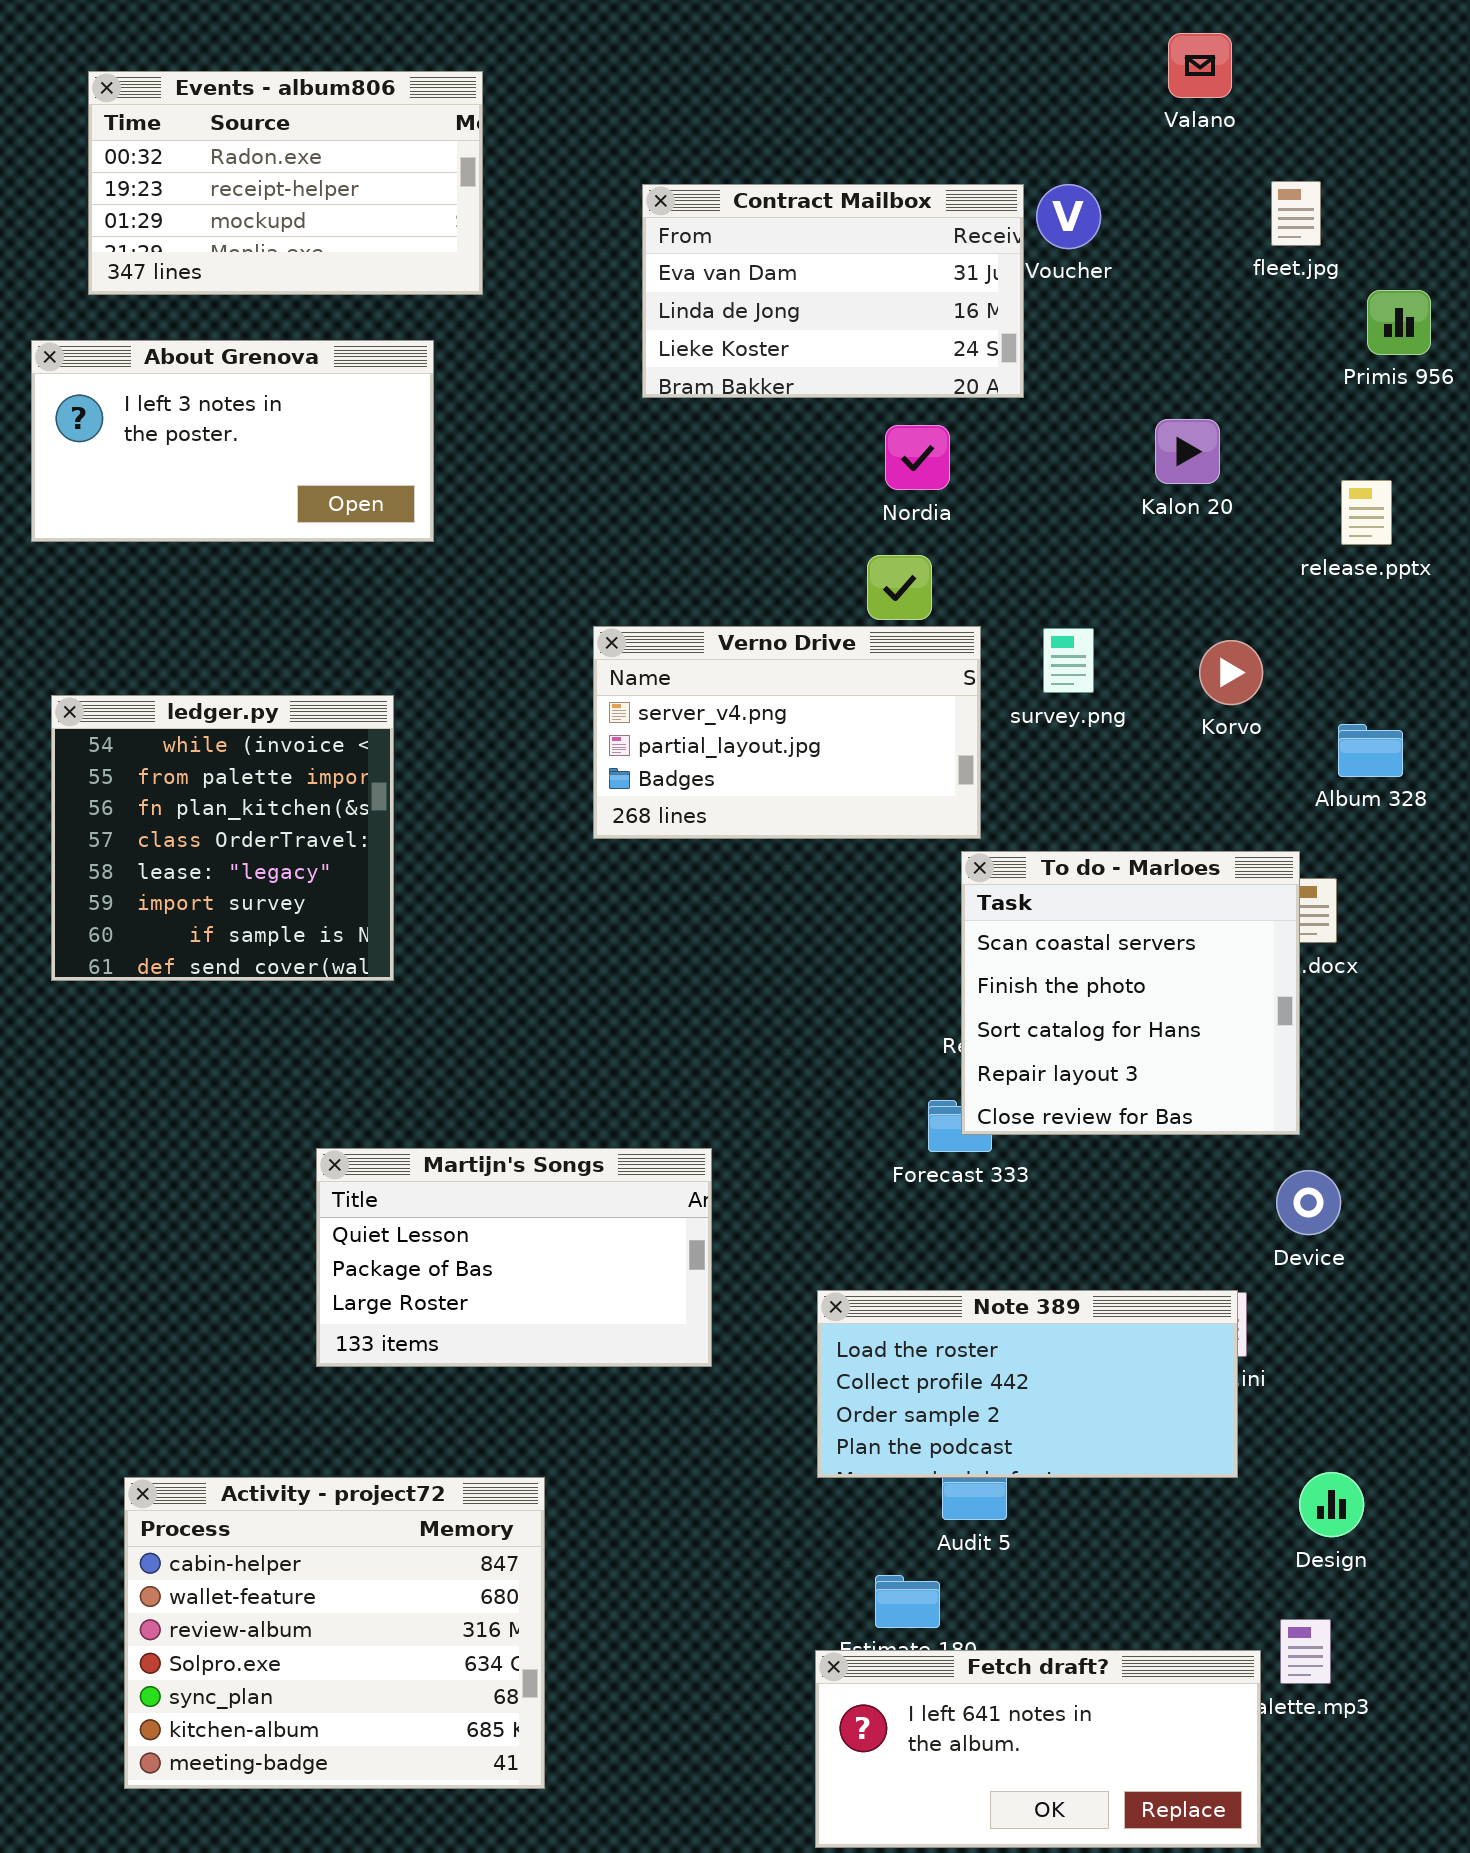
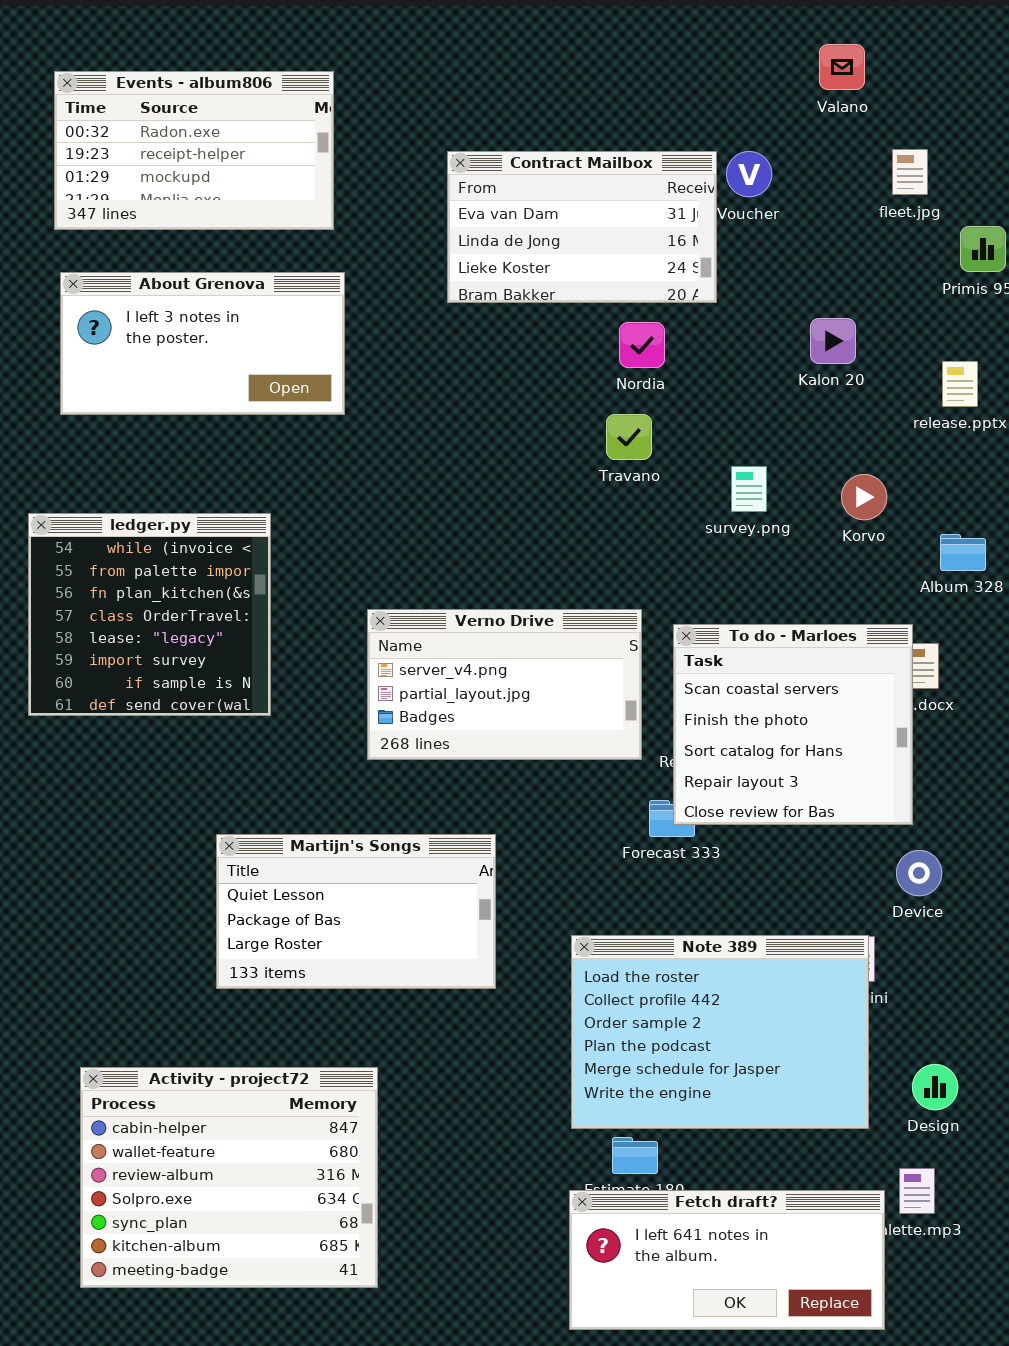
About Grenova: [31,340,434,542] -> [60,272,345,415], moved
Verno Drive: [593,626,981,839] -> [367,609,642,760], moved
Note 389: [817,1290,1238,1478] -> [571,935,869,1129], resized

